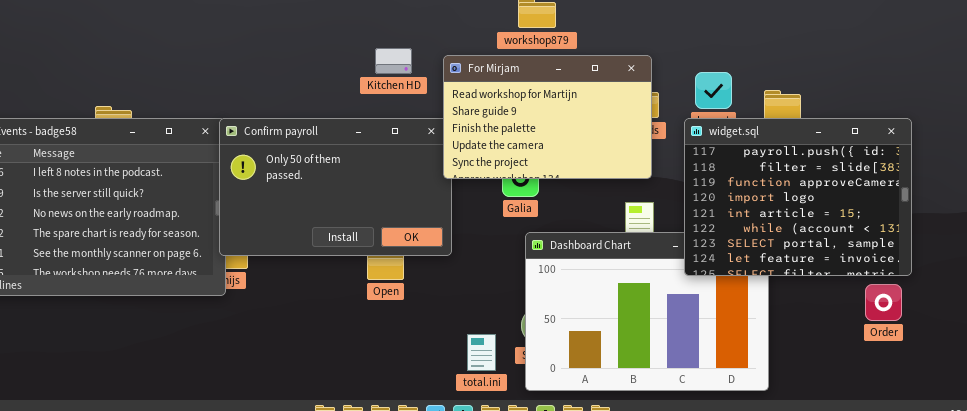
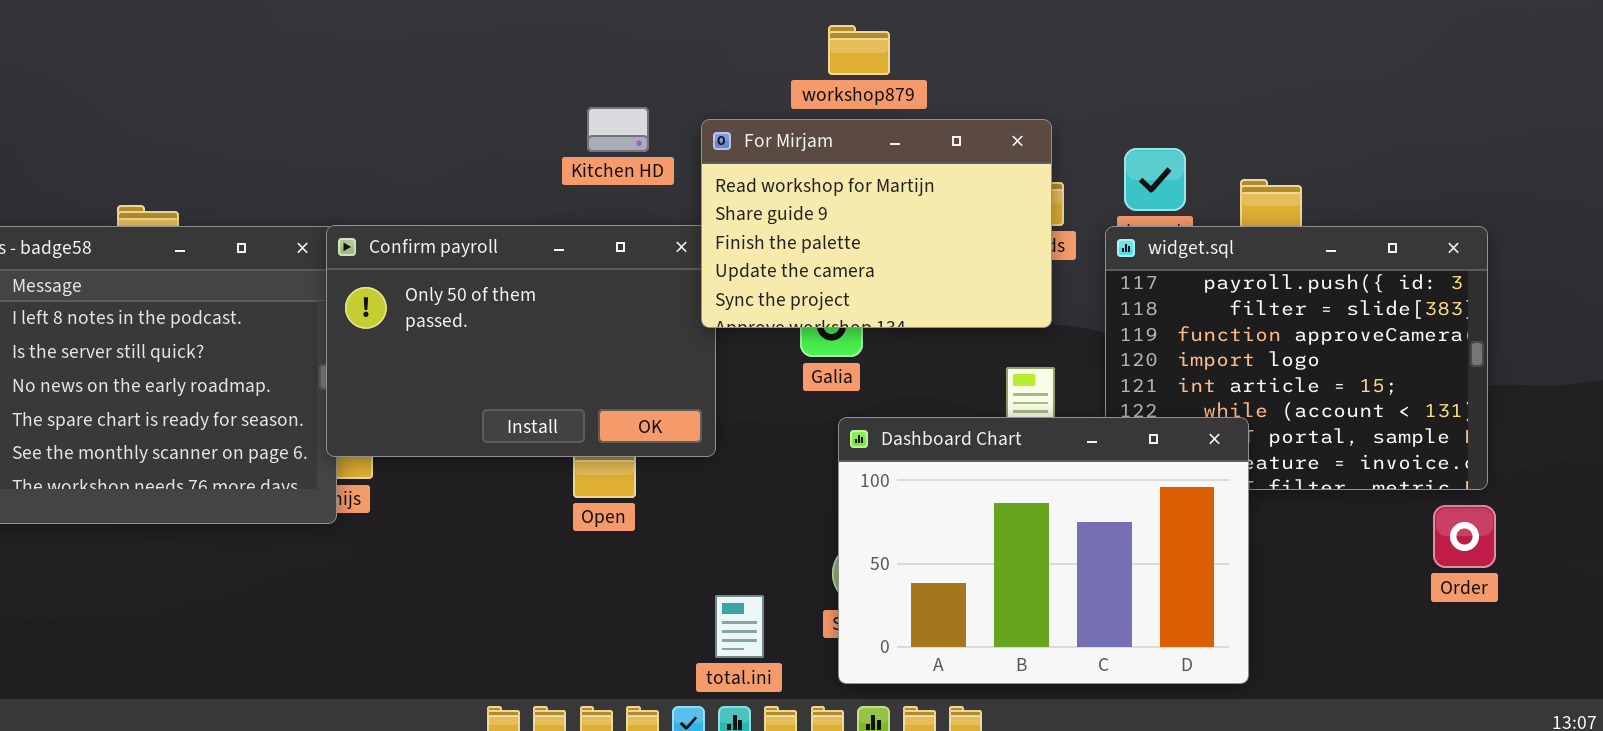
Dashboard Chart: [525,232,769,391] -> [838,417,1249,684], raised
Order: [865,284,902,321] -> [1433,505,1496,568], moved
total.ini: [467,334,496,371] -> [715,595,764,658], moved

